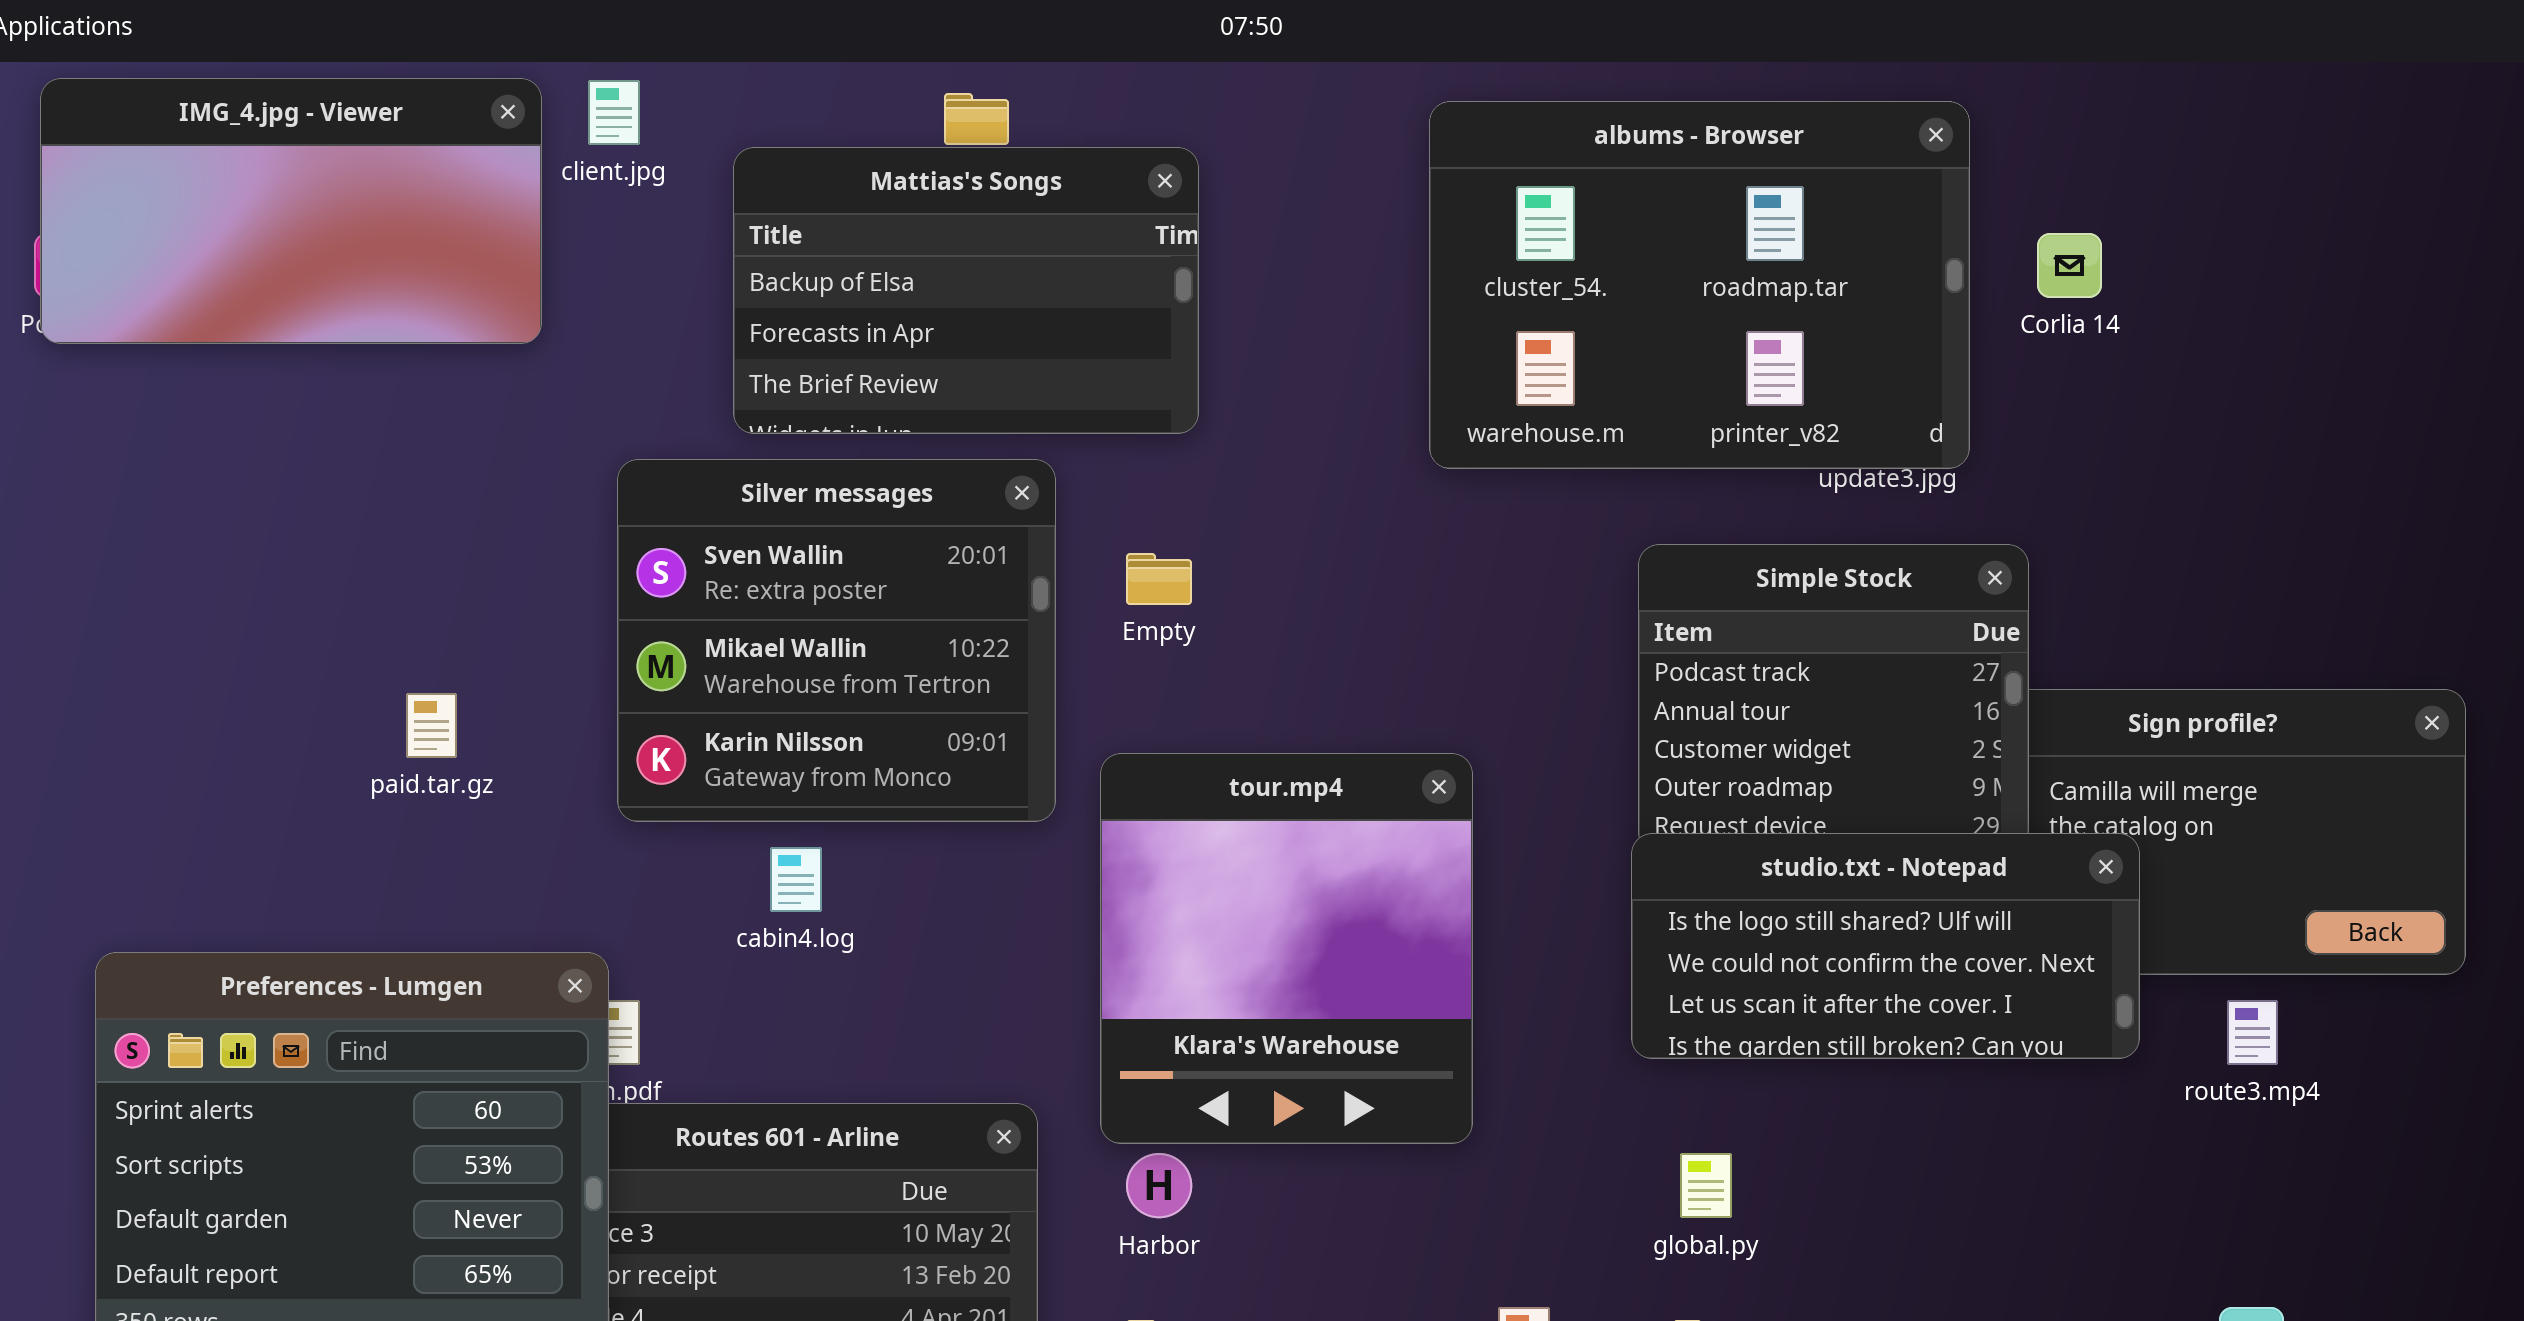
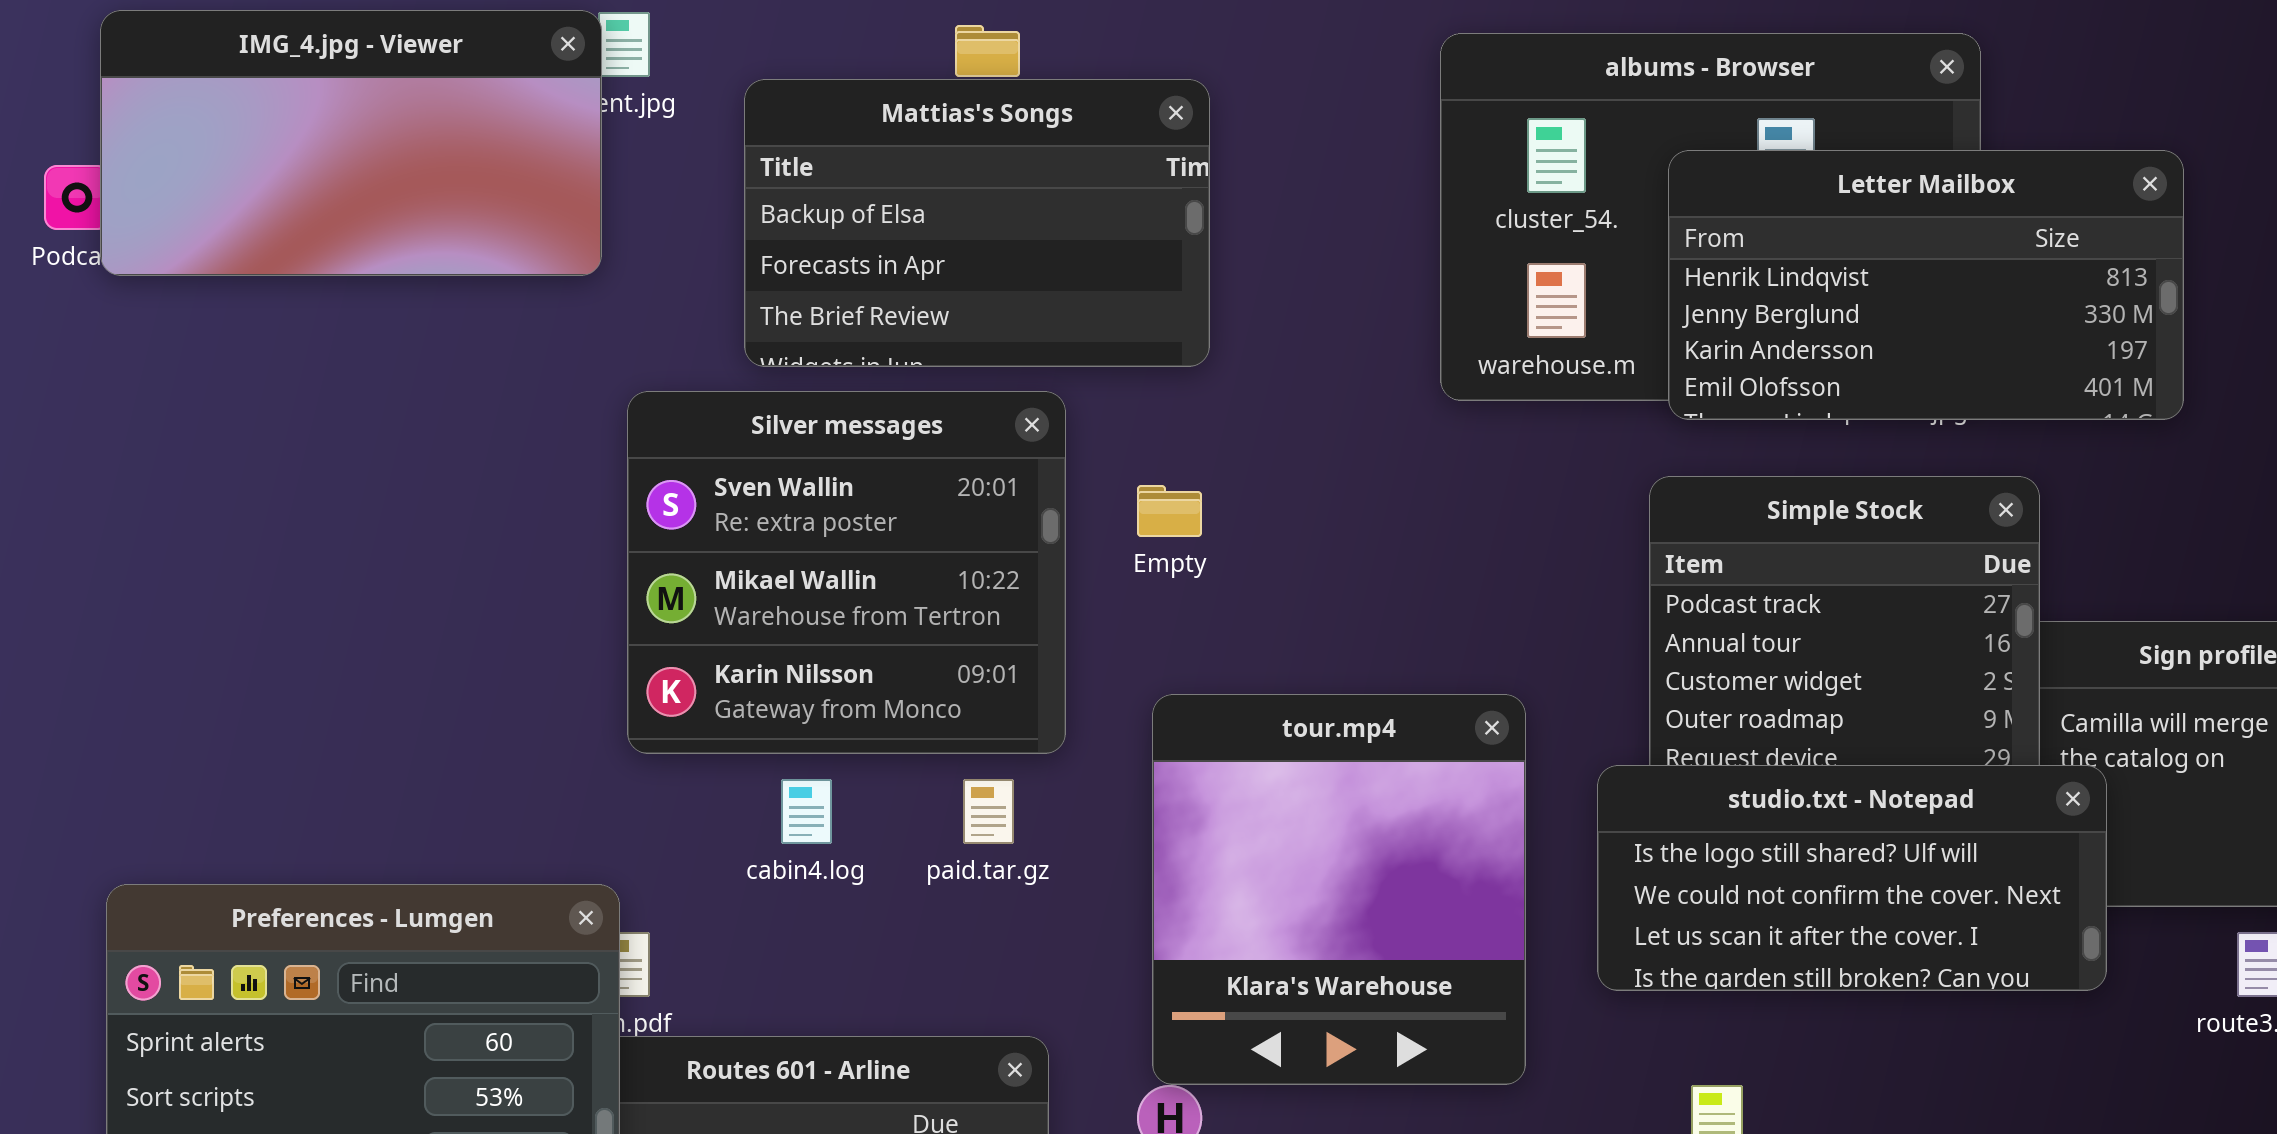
IMG_4.jpg - Viewer: [40,78,542,344] -> [100,10,602,276], moved
Letter Mailbox: none -> [1668,150,2184,420], opened
paid.tar.gz: [406,693,457,758] -> [963,779,1014,844], moved
tour.mp4: [1100,753,1473,1144] -> [1152,694,1526,1085], moved
studio.txt - Notepad: [1631,833,2140,1059] -> [1597,765,2107,991], moved

